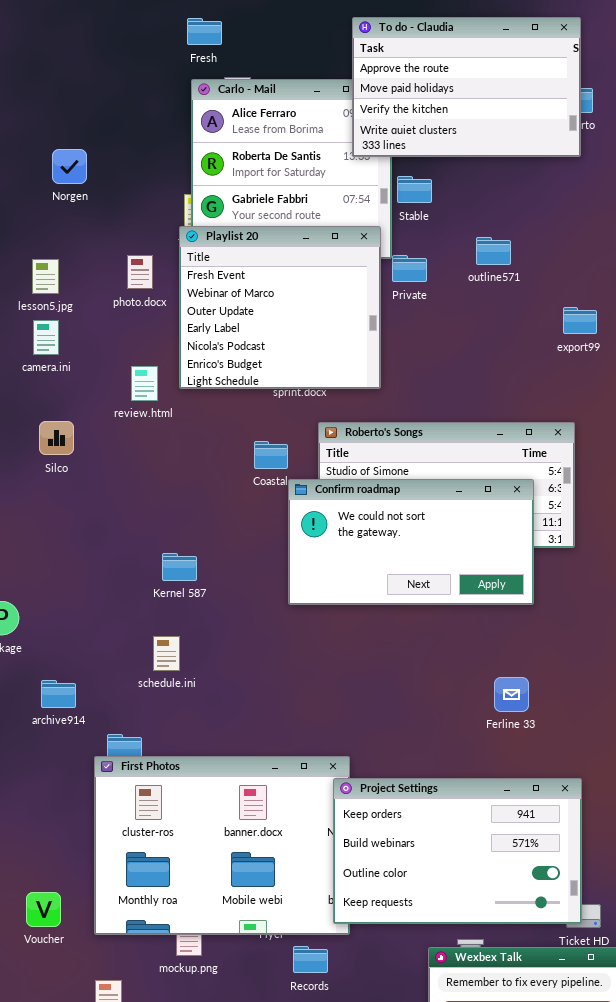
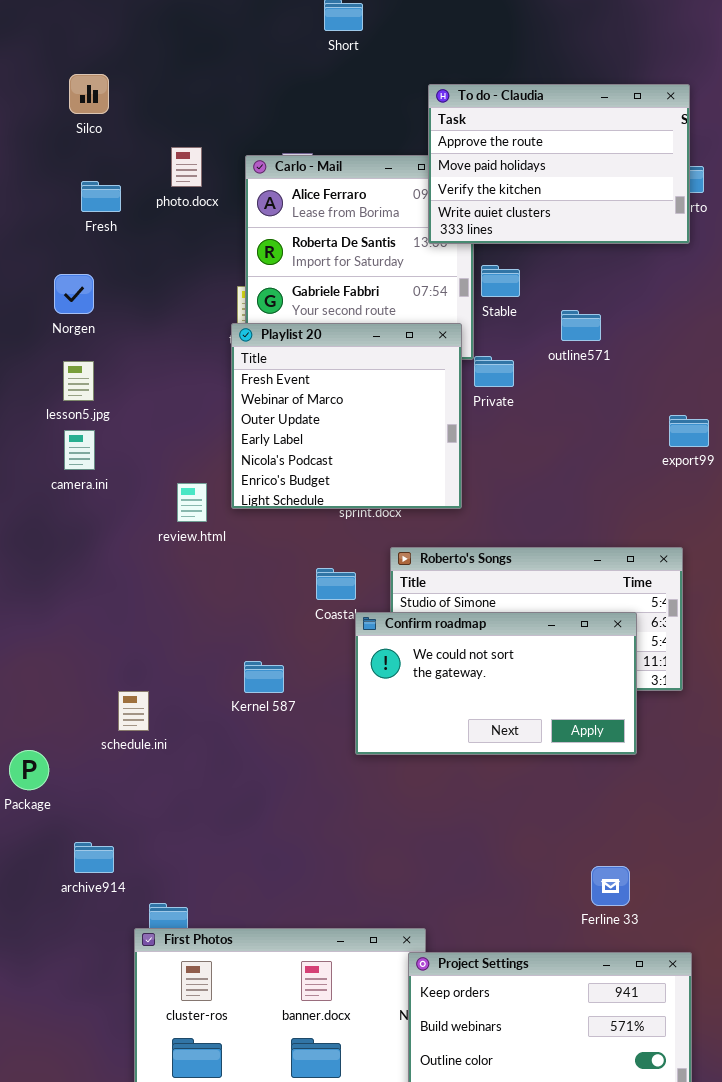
Fresh: [187,18,222,45] -> [81,181,121,212], moved
Norgen: [52,149,87,184] -> [54,274,94,314], moved
outline571: [476,237,511,265] -> [561,310,601,341], moved
photo.docx: [127,255,153,289] -> [171,147,202,187], moved
Silco: [39,421,74,455] -> [69,74,109,114], moved
Kernel 587: [162,553,197,581] -> [244,661,284,693], moved
schedule.ini: [153,636,180,671] -> [118,691,149,731], moved
Ferline 33: [494,677,529,712] -> [591,866,630,906], moved

